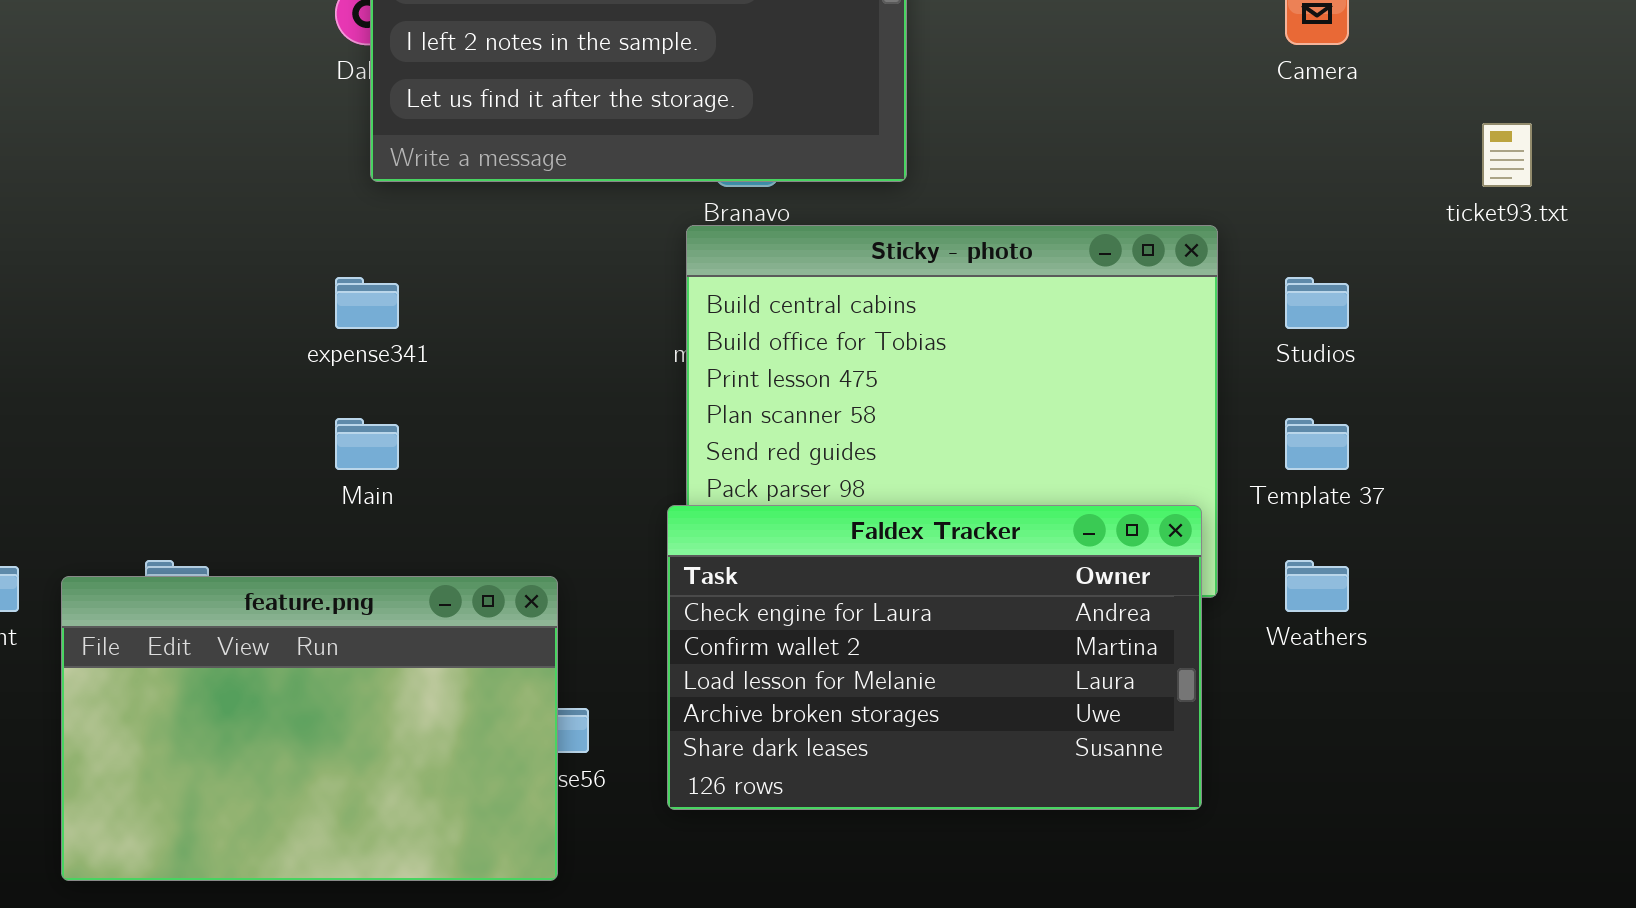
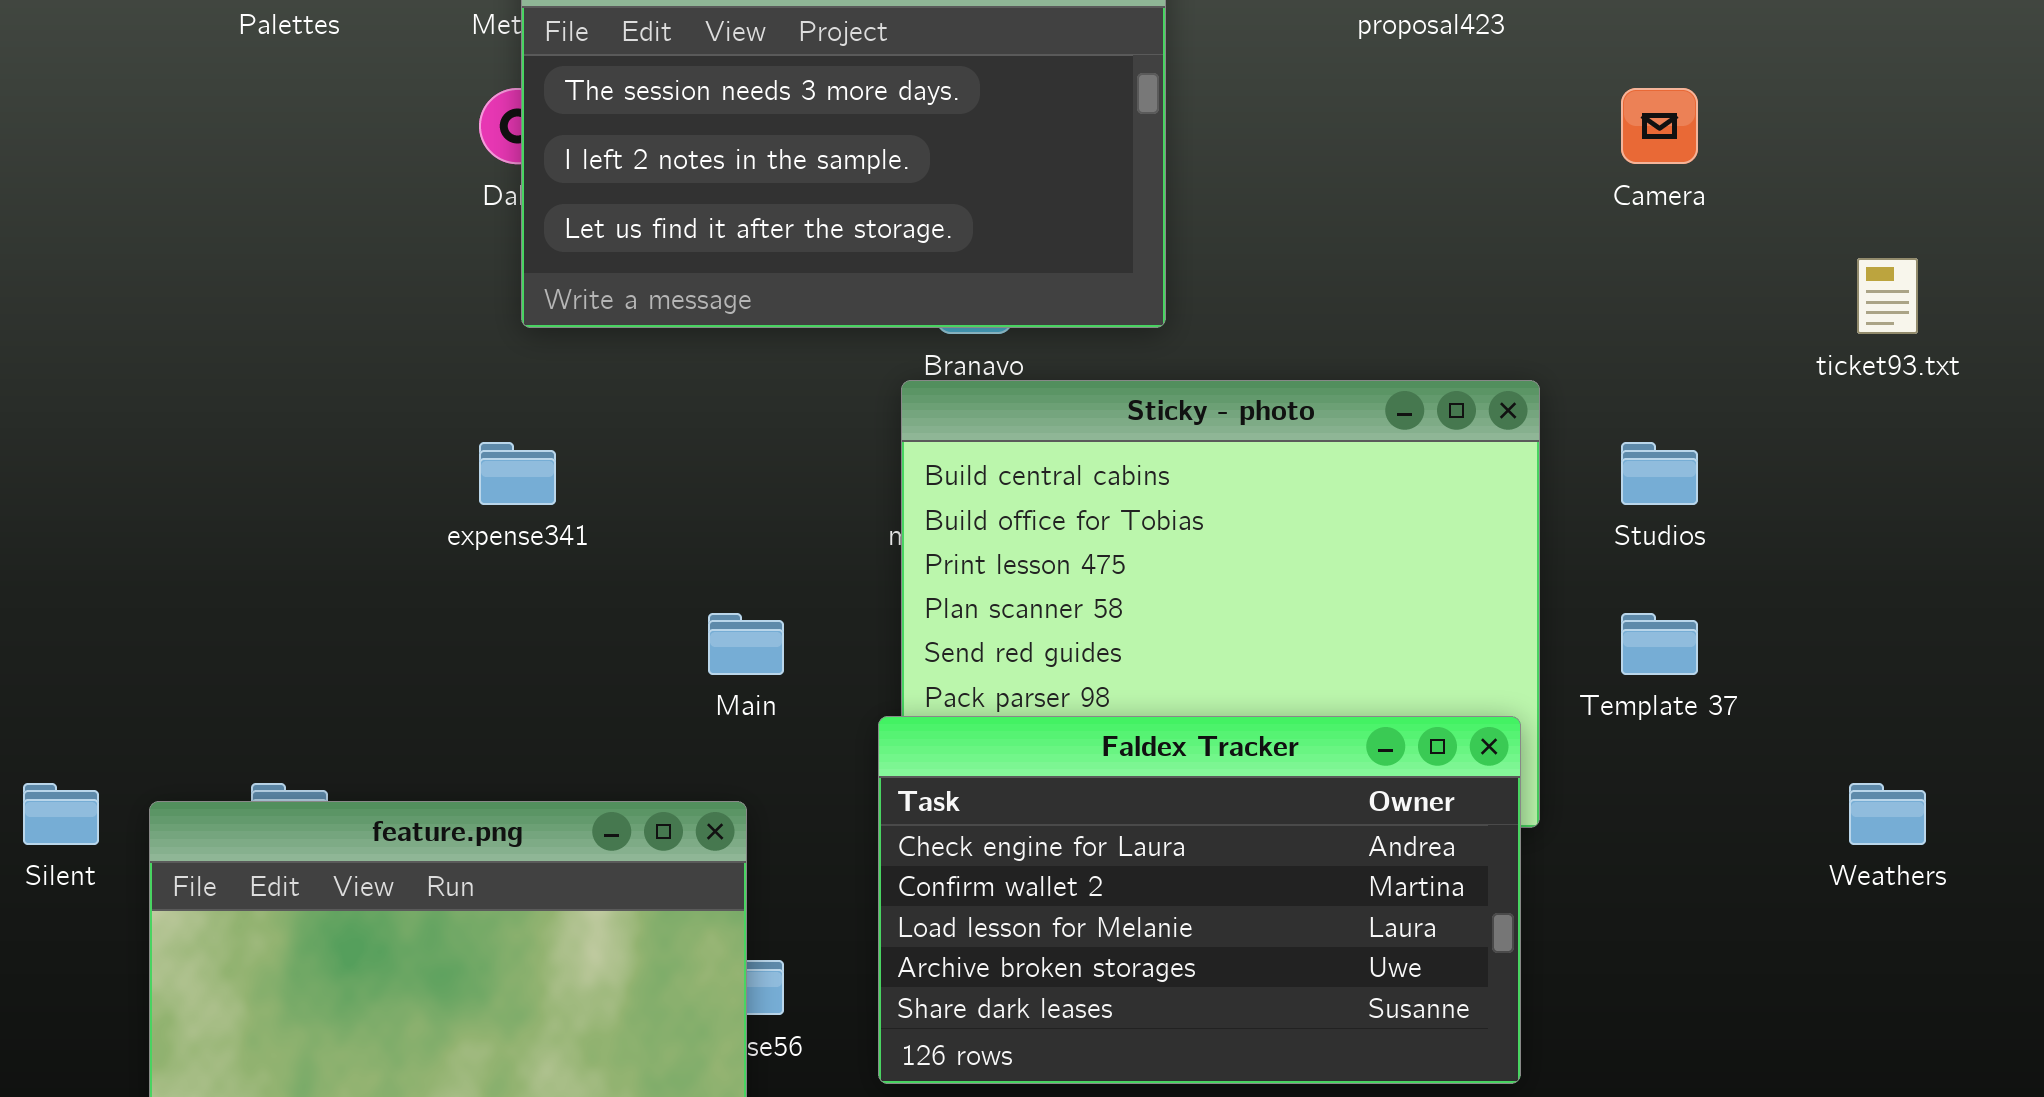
Main: [335,418,399,470] -> [708,613,784,675], moved
Weathers: [1285,560,1349,612] -> [1849,783,1926,845], moved

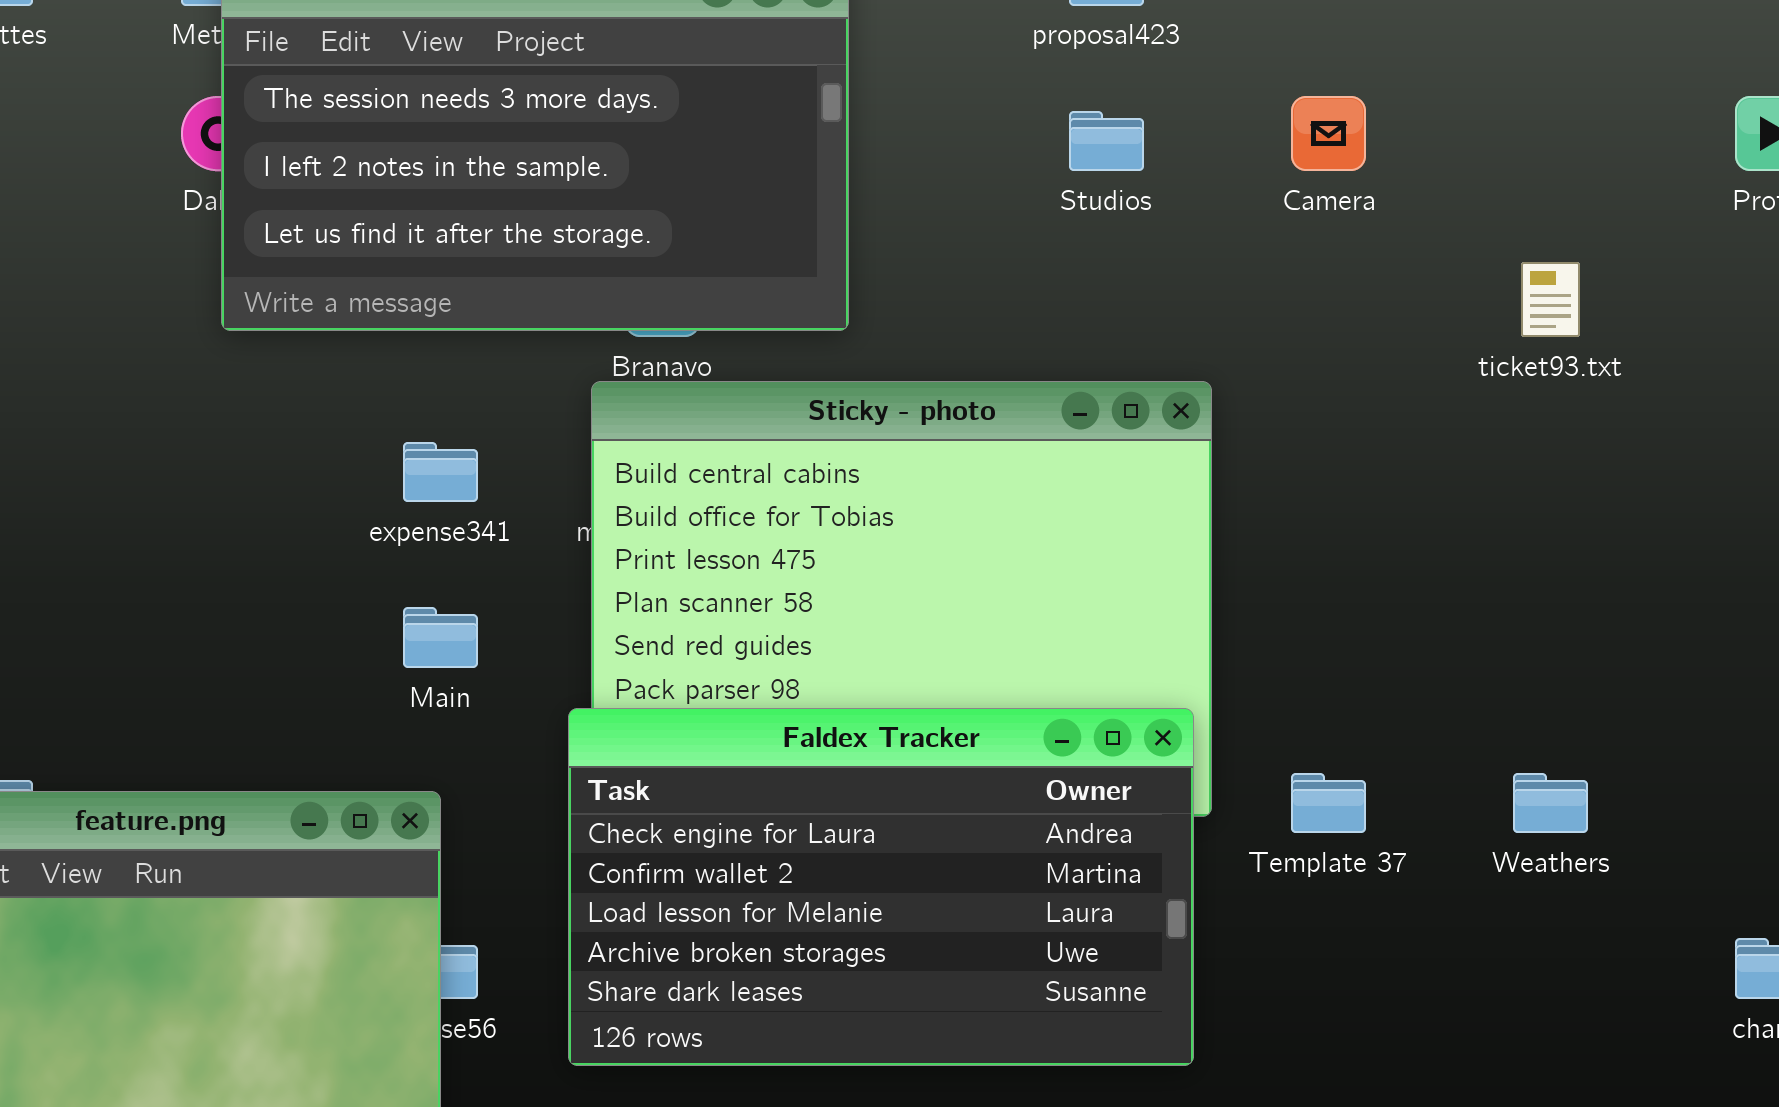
expense341: [479,442,556,505] -> [403,442,478,502], moved
Studios: [1621,442,1698,505] -> [1069,111,1144,171], moved
Template 37: [1621,613,1698,675] -> [1291,773,1366,833], moved

